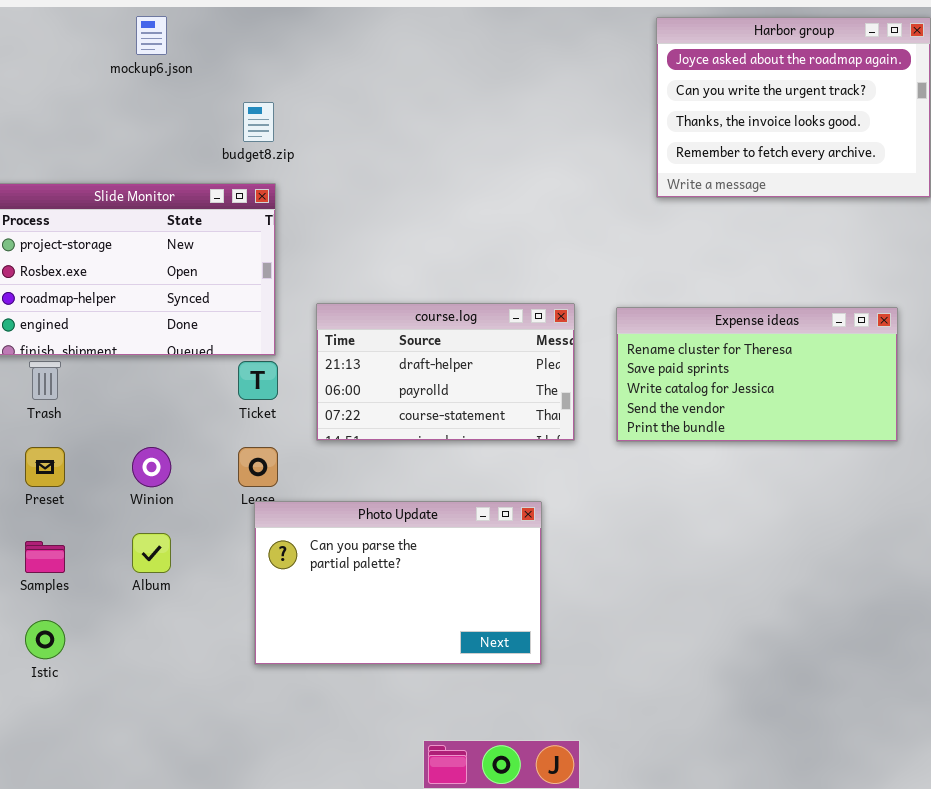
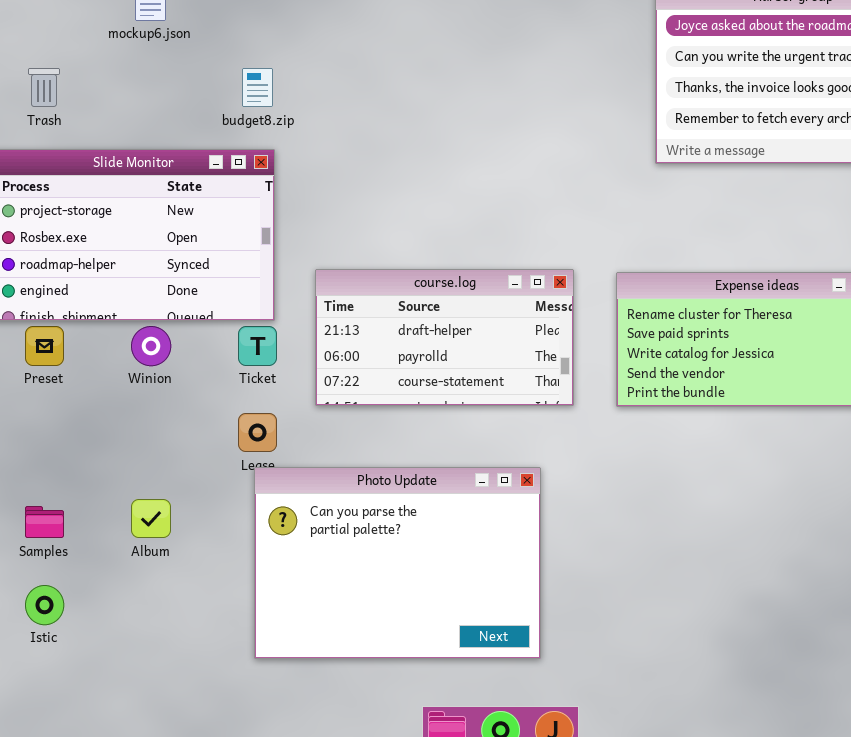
Trash: [29,361,61,400] -> [28,68,60,107], moved
Preset: [25,447,65,487] -> [25,326,64,366], moved
Winion: [132,447,171,487] -> [131,326,171,366], moved
Photo Update: [254,501,542,665] -> [254,467,541,659], resized

